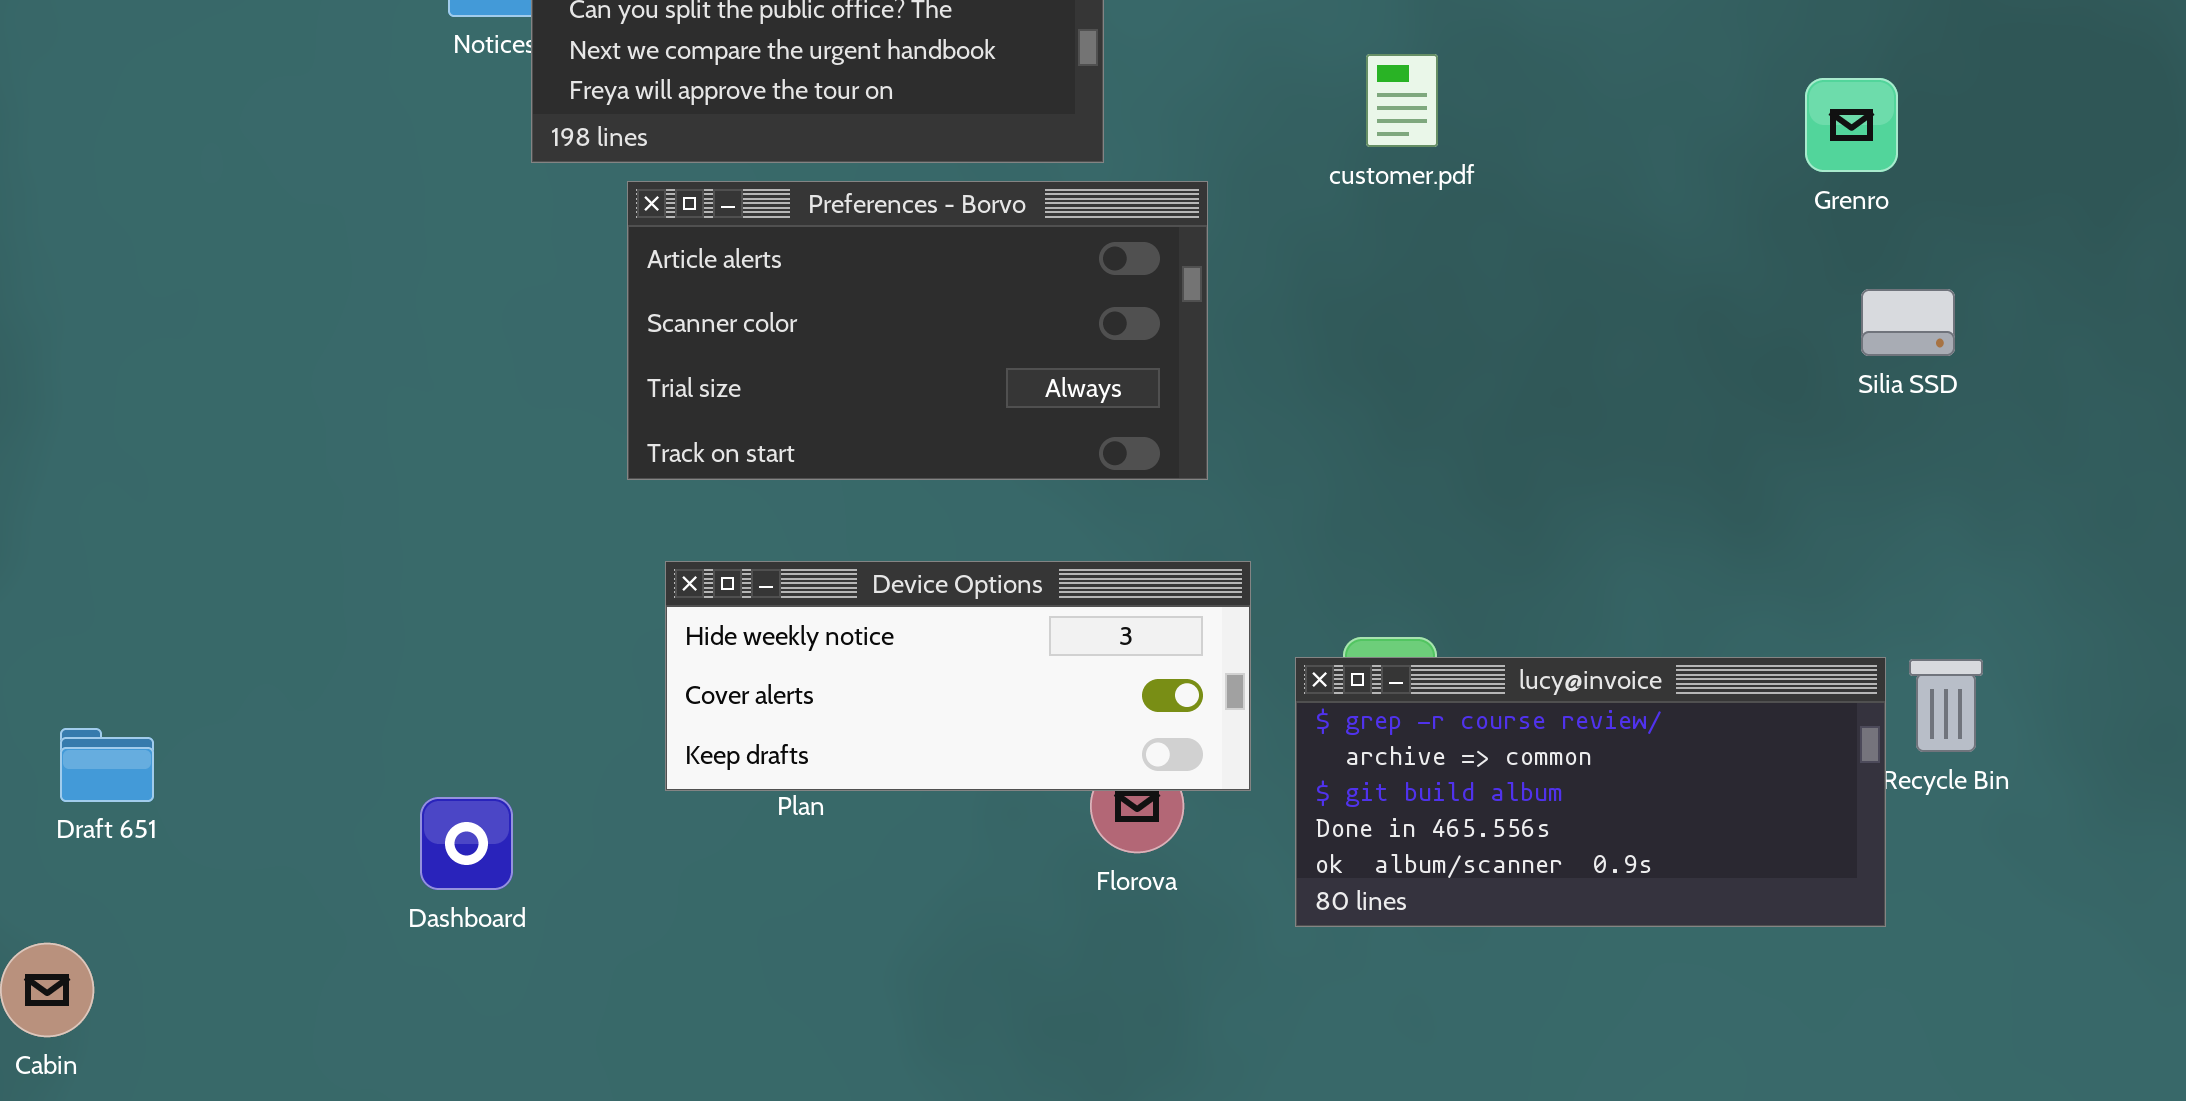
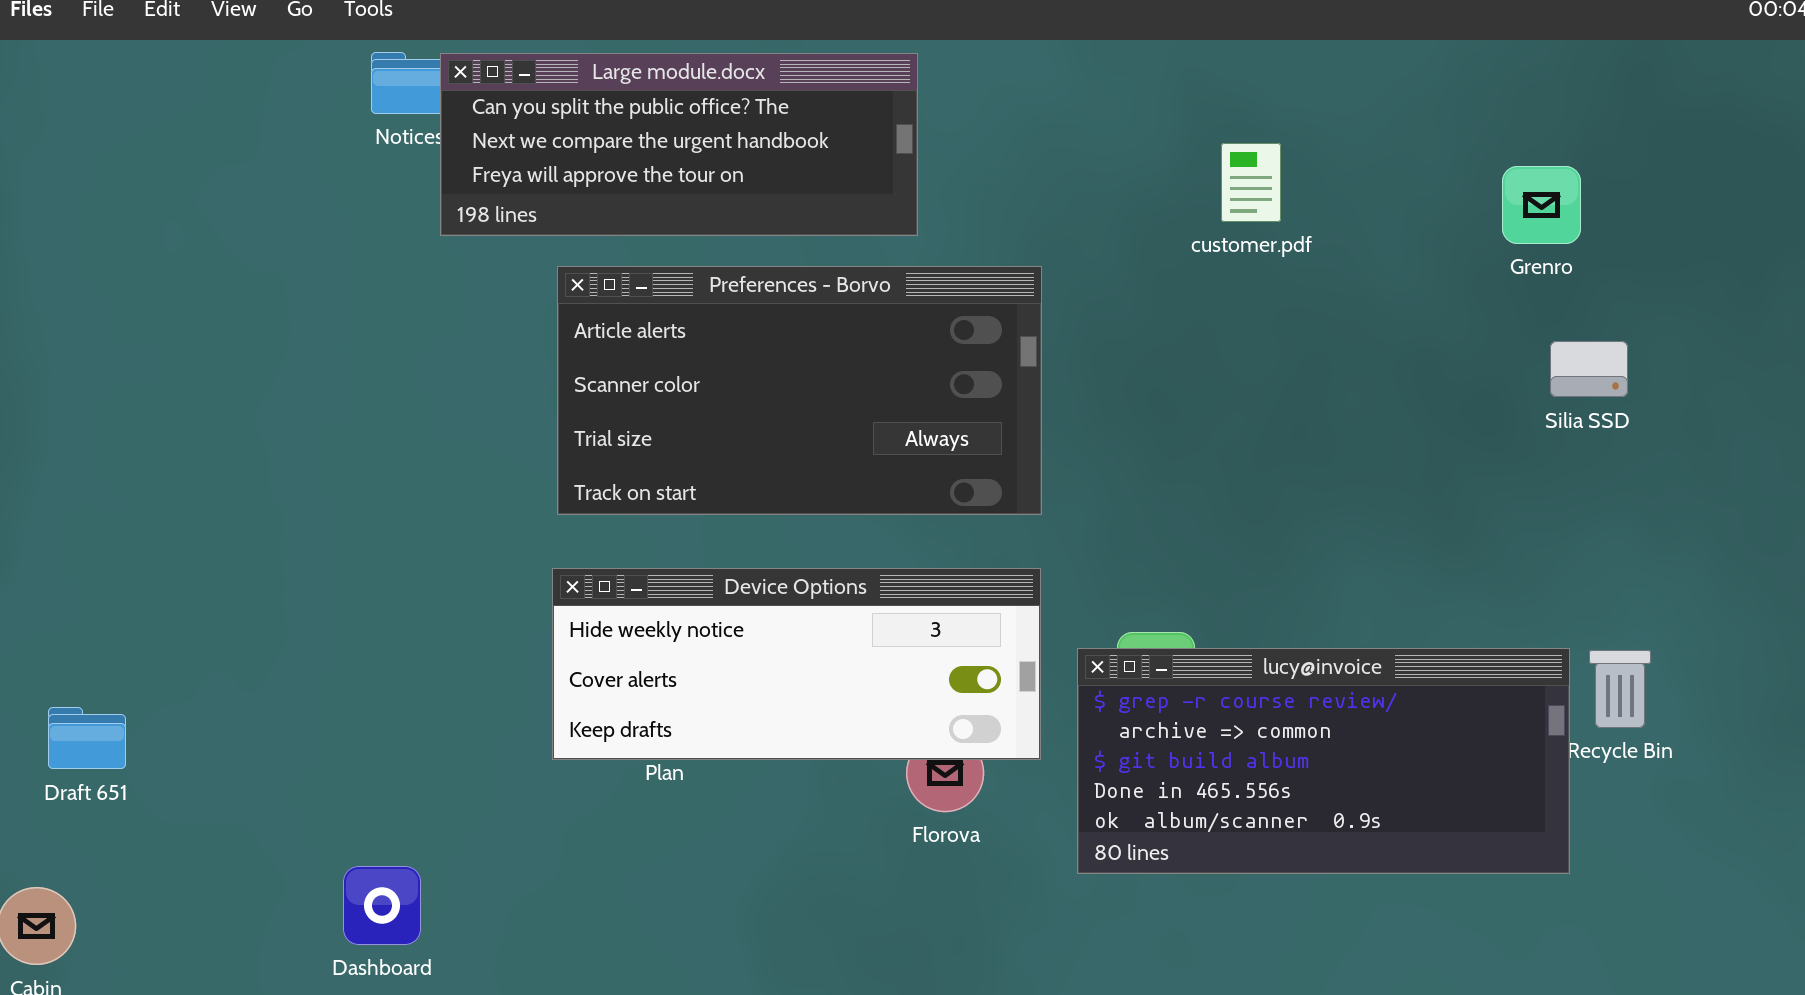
customer.pdf: [1366,54,1438,147] -> [1221,143,1281,222], moved
Preferences - Borvo: [627,181,1208,480] -> [557,266,1042,515], moved
Dashboard: [420,797,513,890] -> [343,866,421,945], moved

